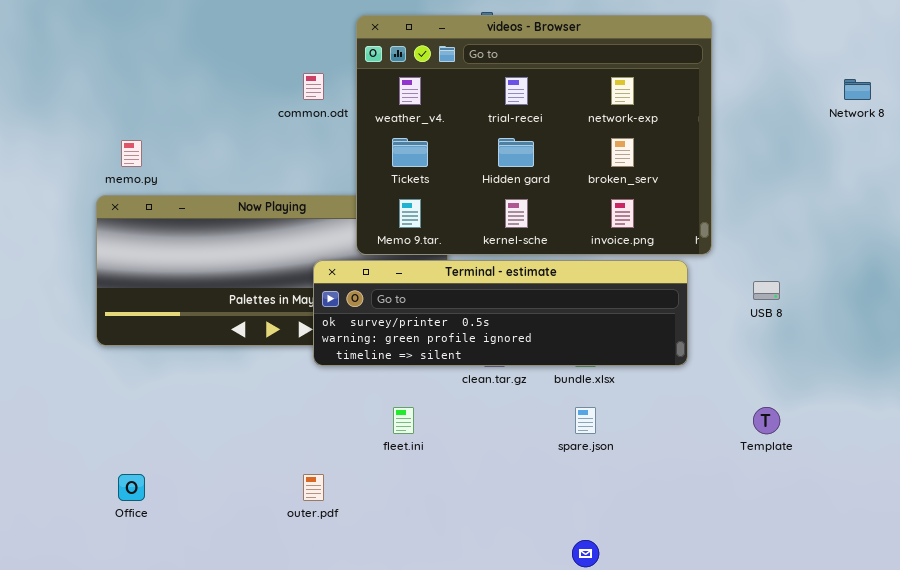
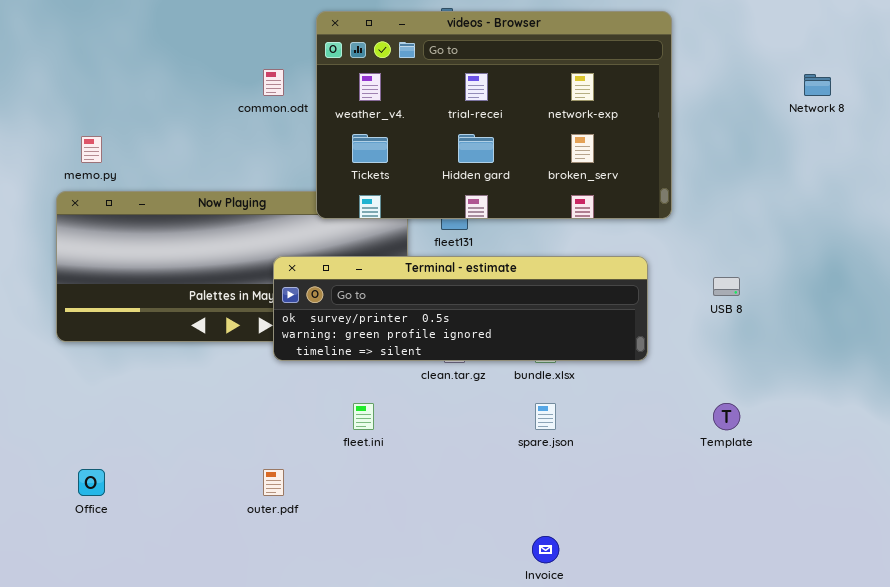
videos - Browser: [356,15,712,255] -> [316,11,672,219], resized

